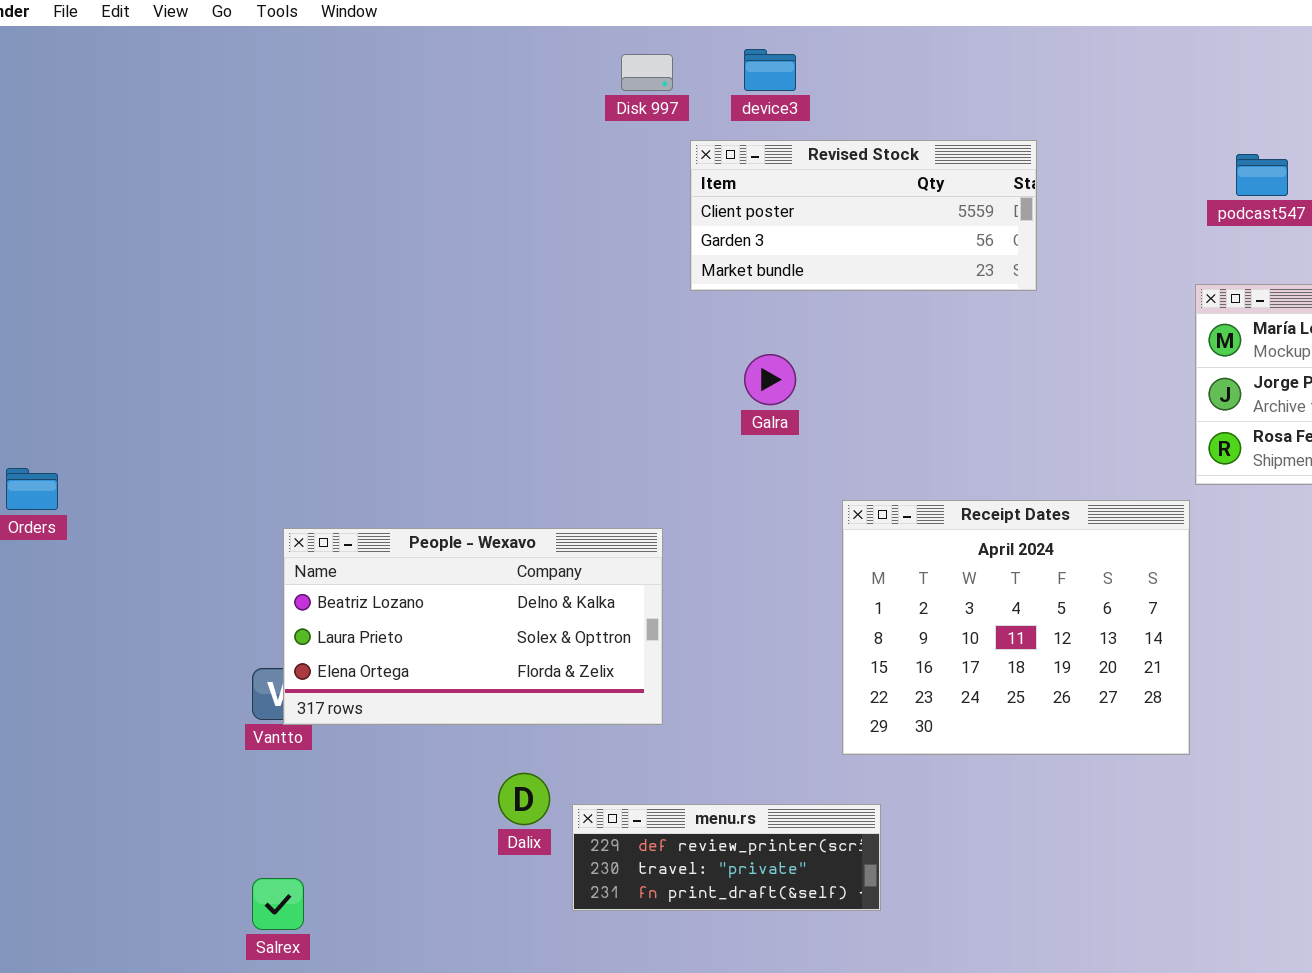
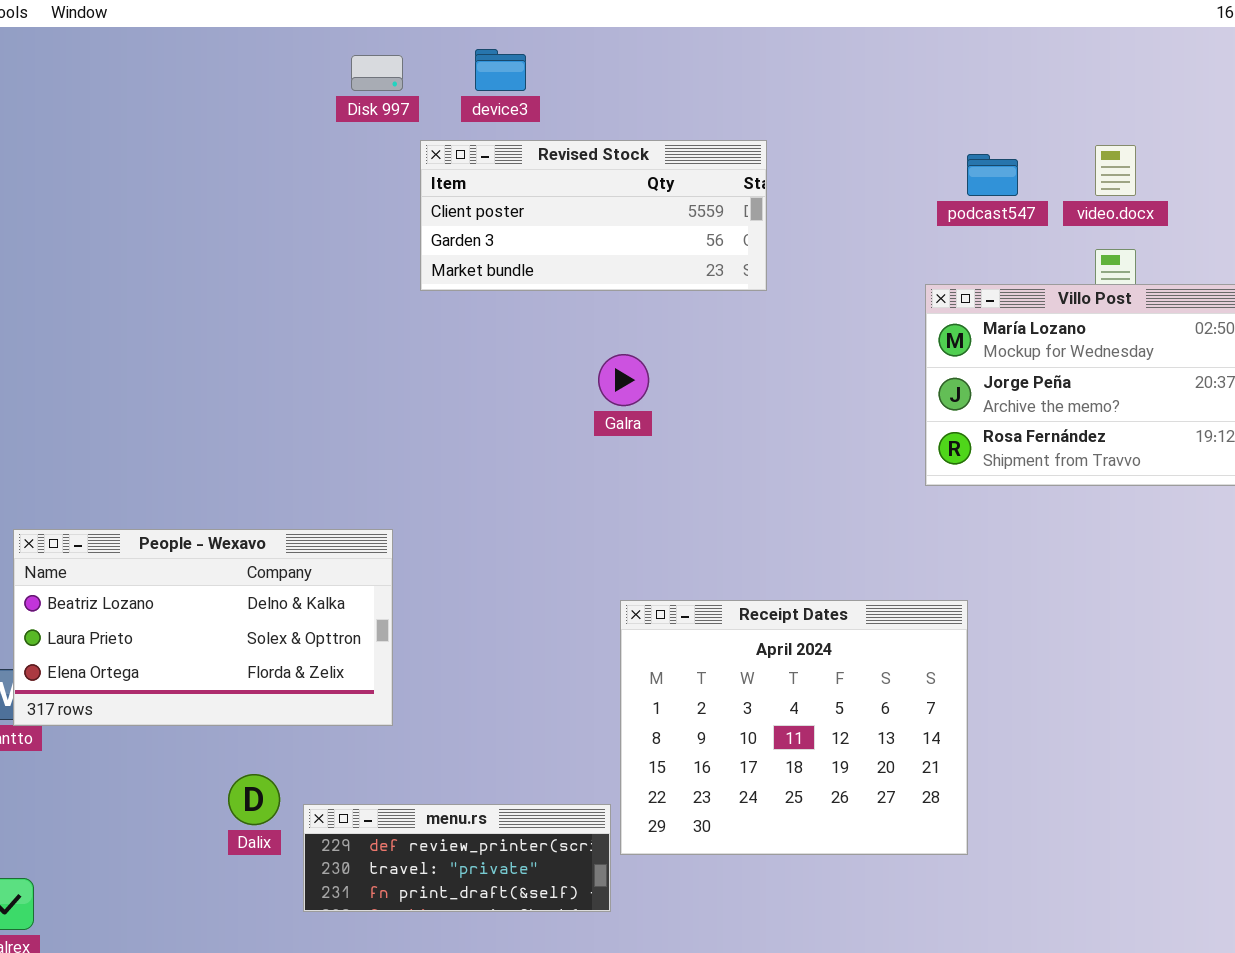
Galra: [744,354,796,405] -> [598,354,649,406], moved
Receipt Dates: [842,500,1190,755] -> [620,600,968,855], moved

